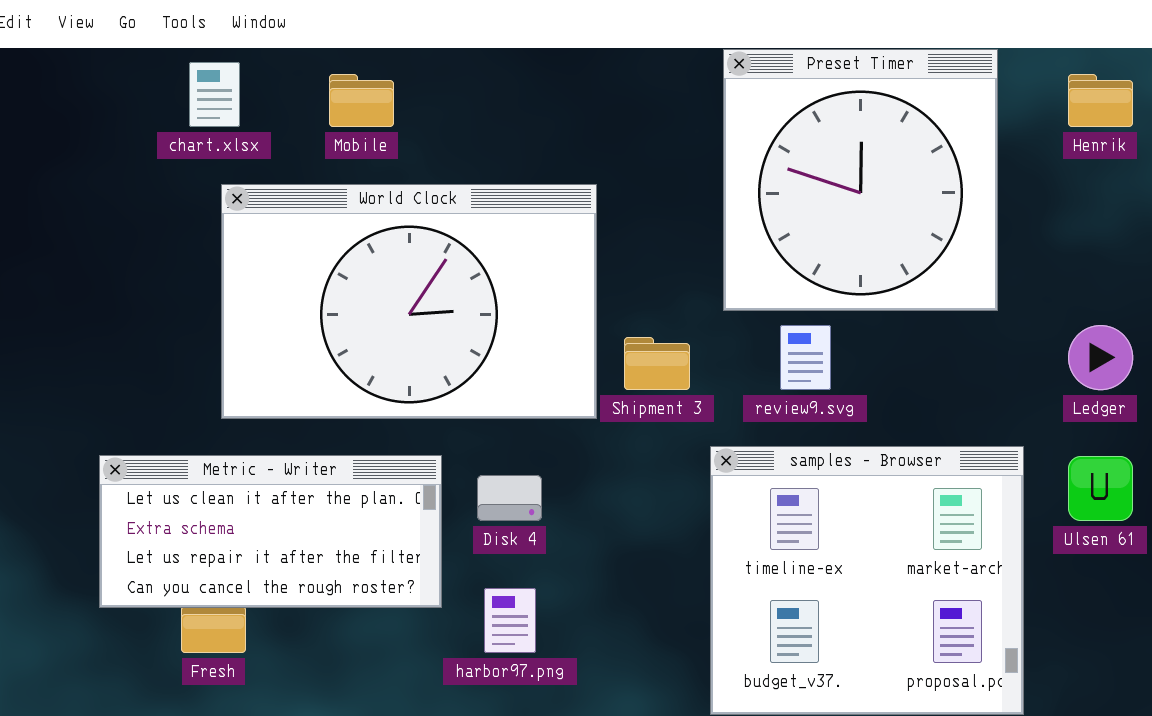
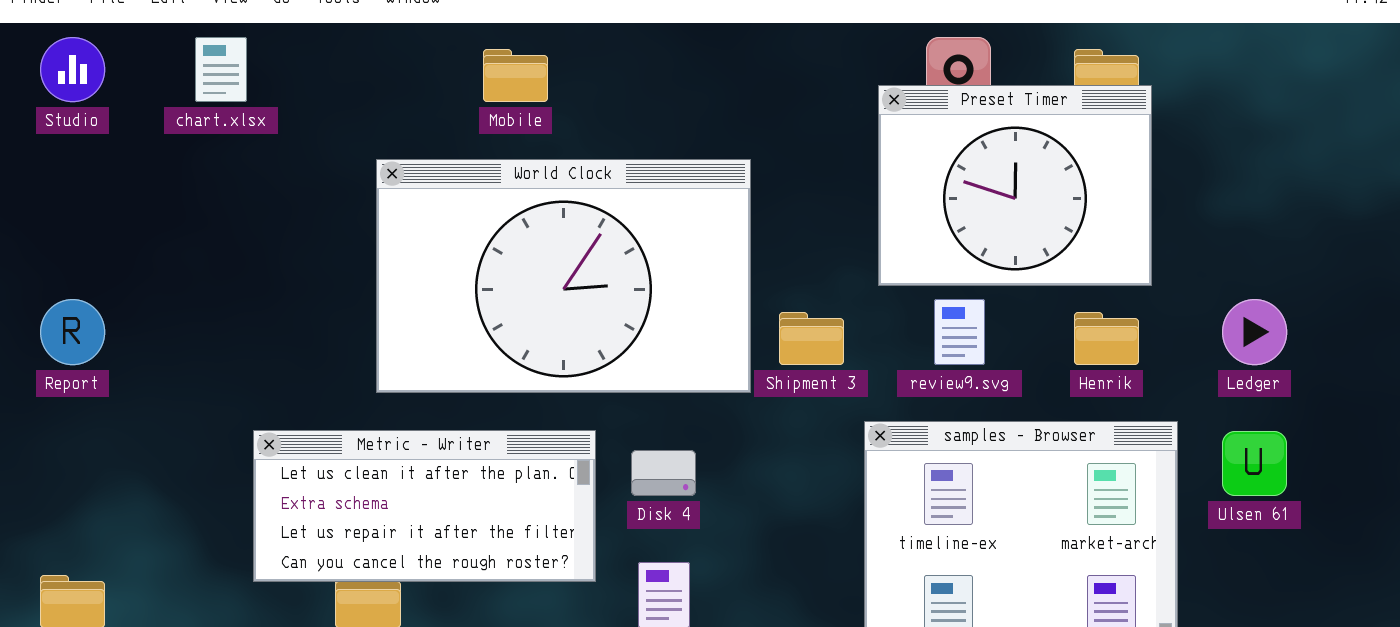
Preset Timer: [723,49,998,311] -> [878,85,1152,286], resized
chart.xlsx: [189,62,240,127] -> [195,37,247,102], moved
Henrik: [1068,74,1133,127] -> [1074,312,1139,365], moved

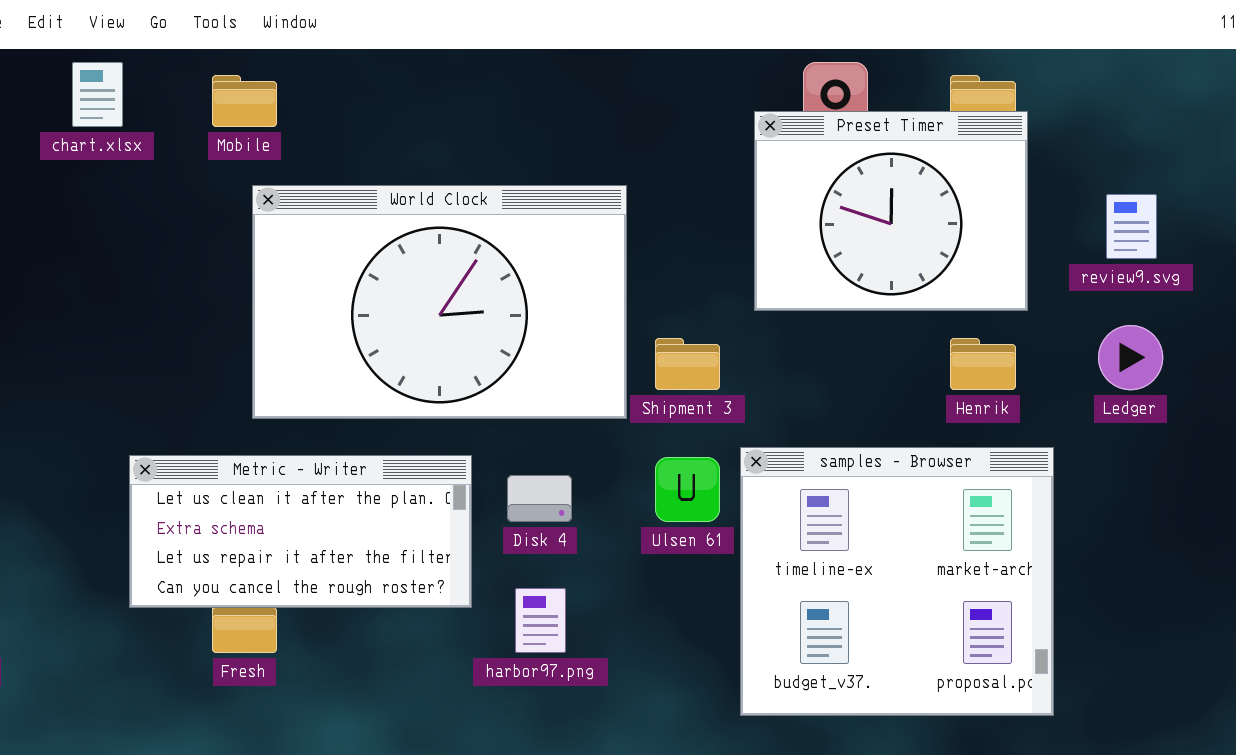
Mobile: [483,49,548,102] -> [212,75,277,127], moved
review9.svg: [934,299,985,365] -> [1106,194,1157,259], moved
Ulsen 61: [1222,431,1287,496] -> [655,457,720,522], moved

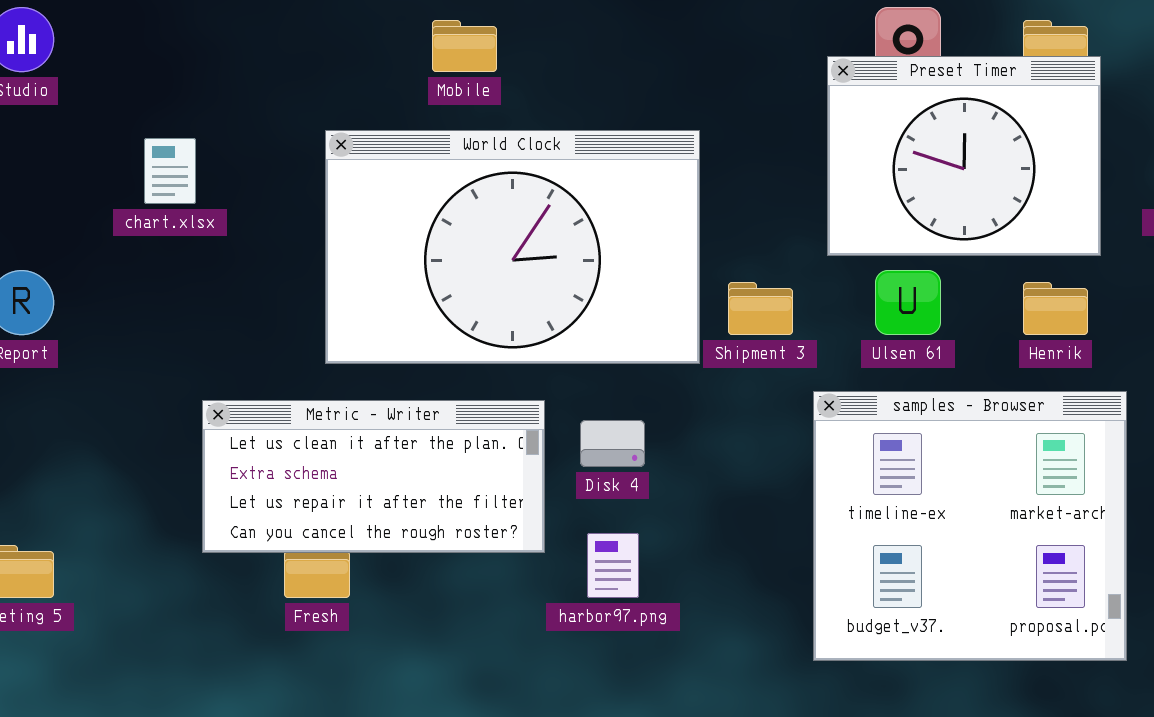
chart.xlsx: [72,62,123,127] -> [144,138,196,204], moved
Mobile: [212,75,277,127] -> [432,20,497,72], moved
Ulsen 61: [655,457,720,522] -> [875,270,941,335], moved

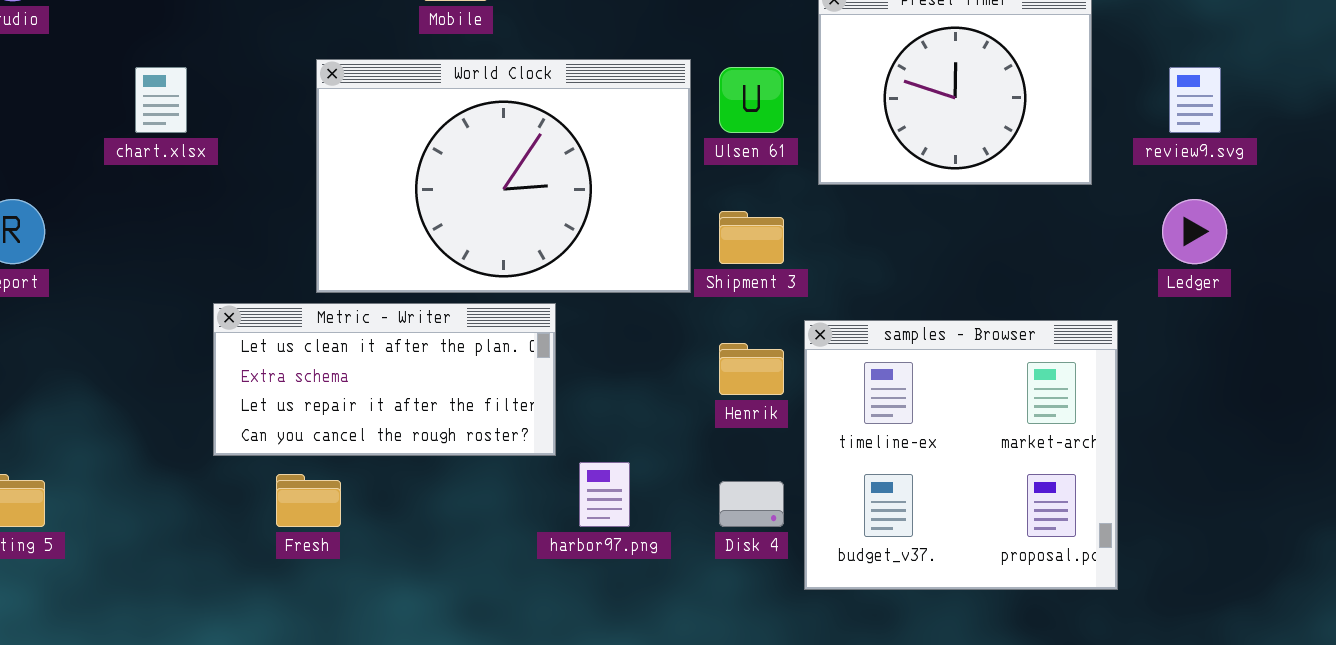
Ulsen 61: [875,270,941,335] -> [719,67,784,133], moved
Henrik: [1023,282,1088,335] -> [719,343,784,395], moved
Metric - Writer: [202,400,545,553] -> [213,303,556,456], moved
Disk 4: [580,420,645,467] -> [719,481,784,527], moved

